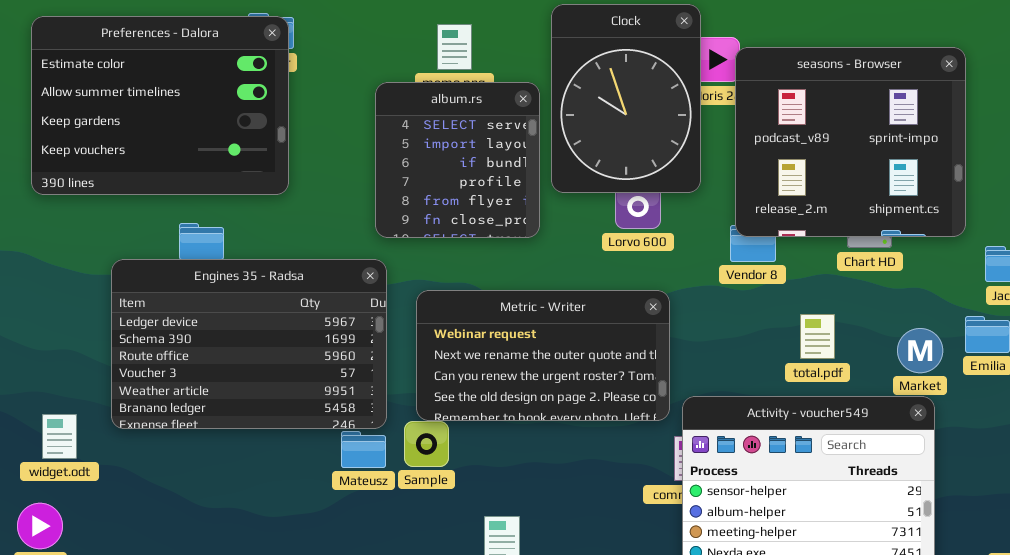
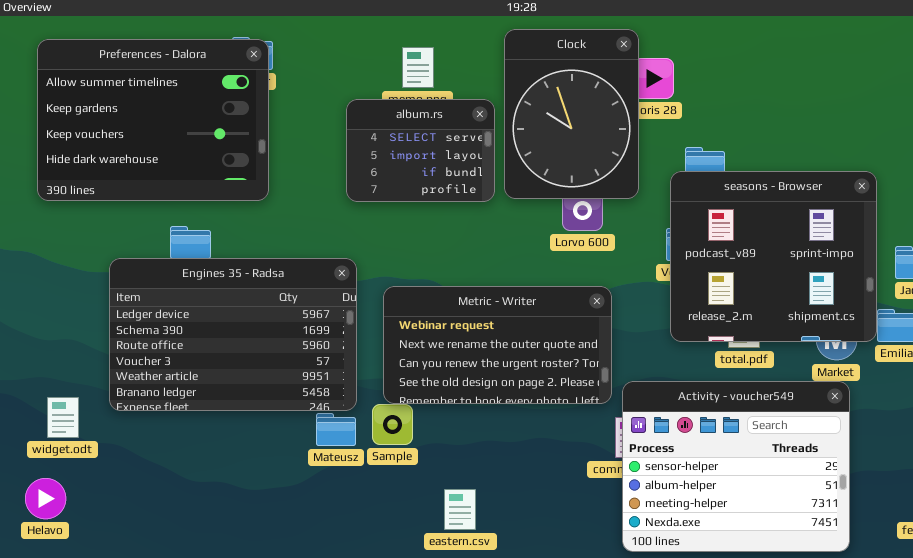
Preferences - Dalora: [31,16,289,195] -> [37,39,269,201], scrolled down 1 row
seasons - Browser: [735,47,966,237] -> [670,171,877,342], moved
album.rs: [375,82,540,238] -> [346,99,495,202], resized

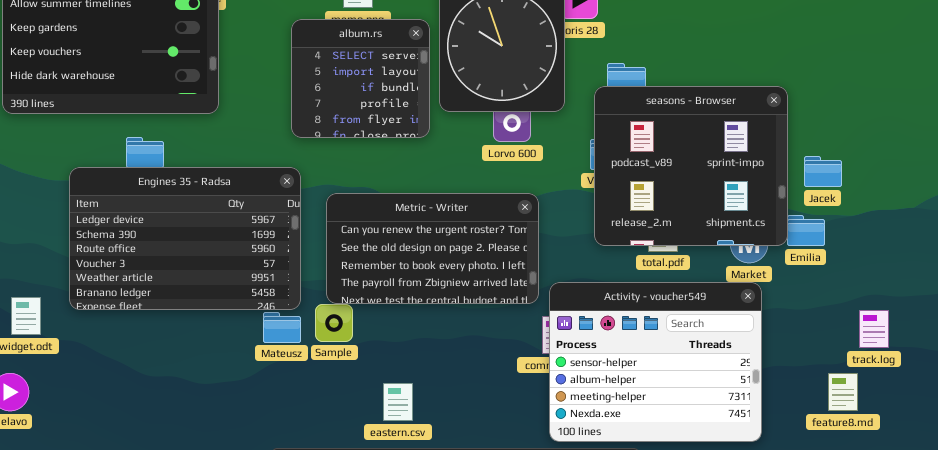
album.rs: [346,99,495,202] -> [291,19,430,138], resized
Metric - Writer: [383,286,612,404] -> [326,193,539,304], scrolled down 2 rows

